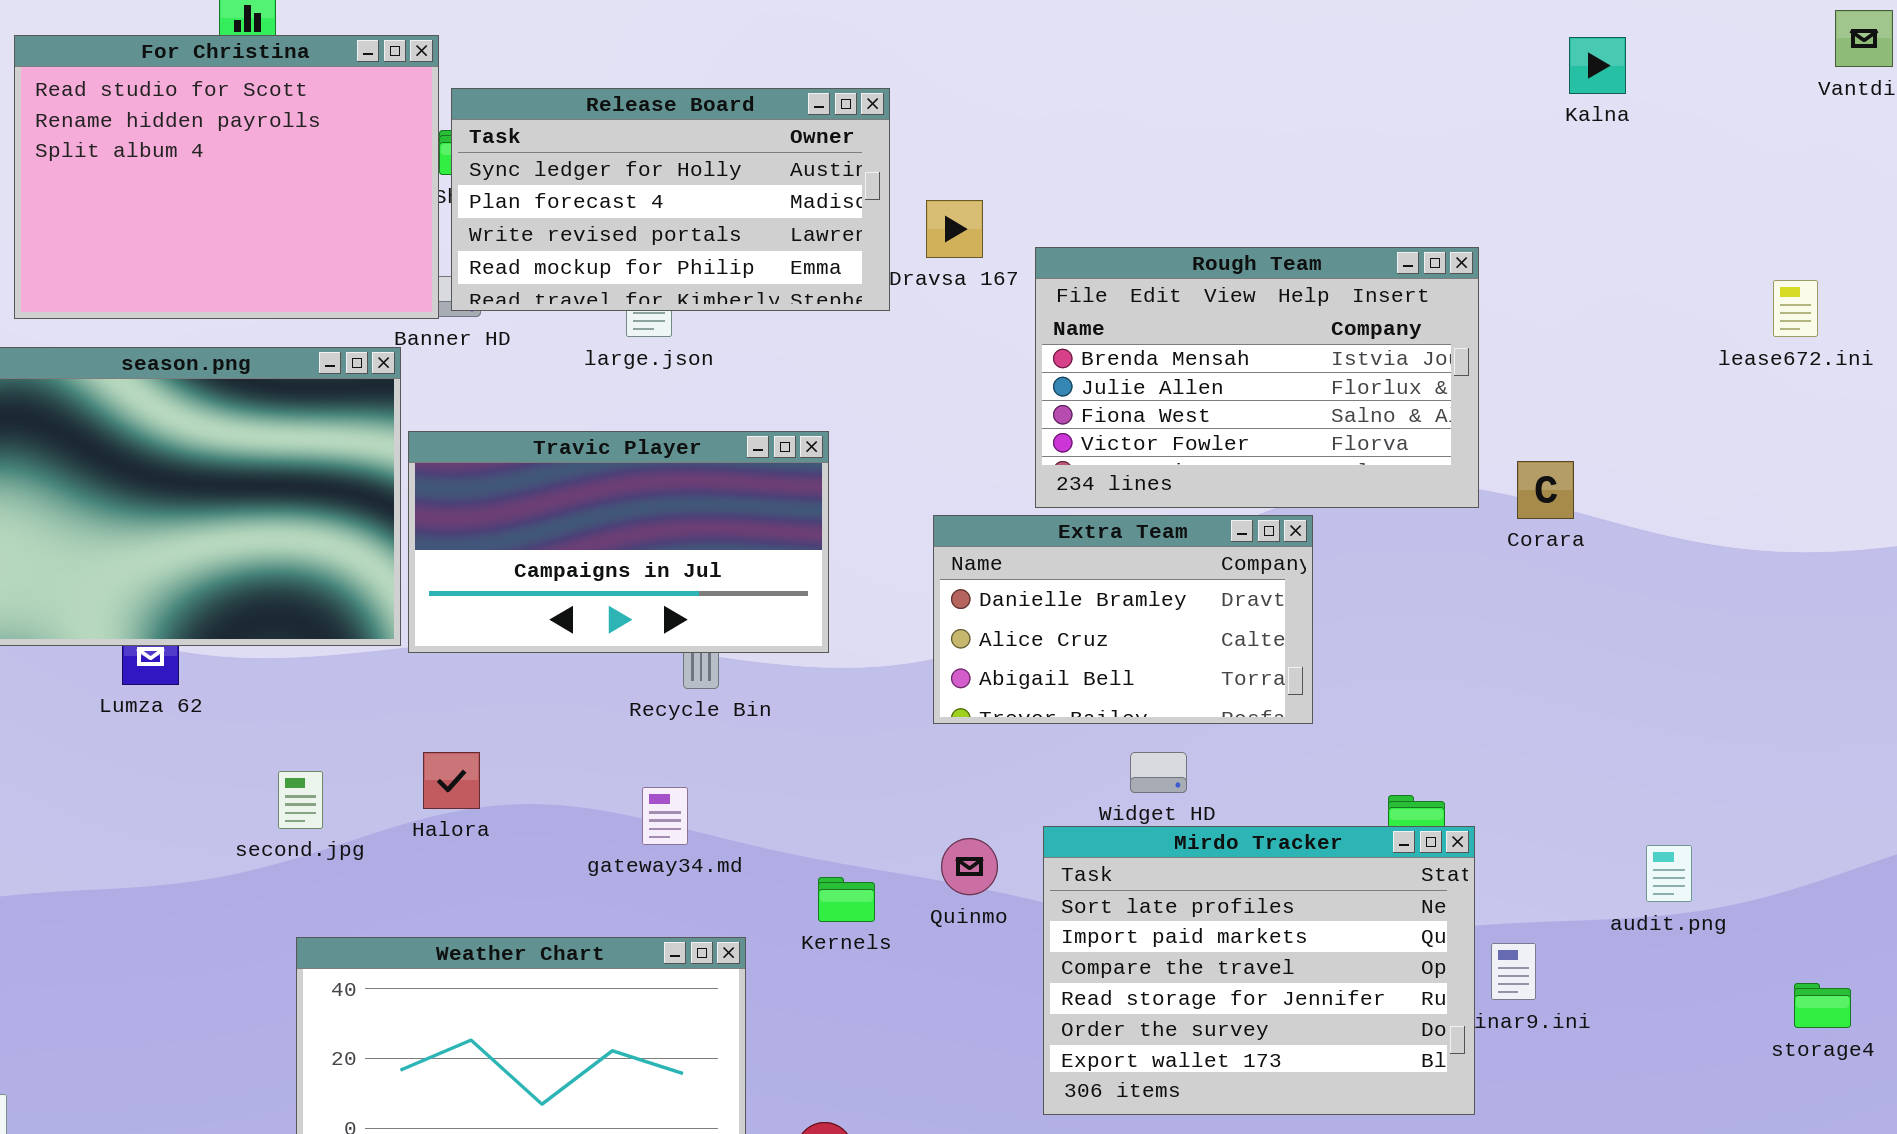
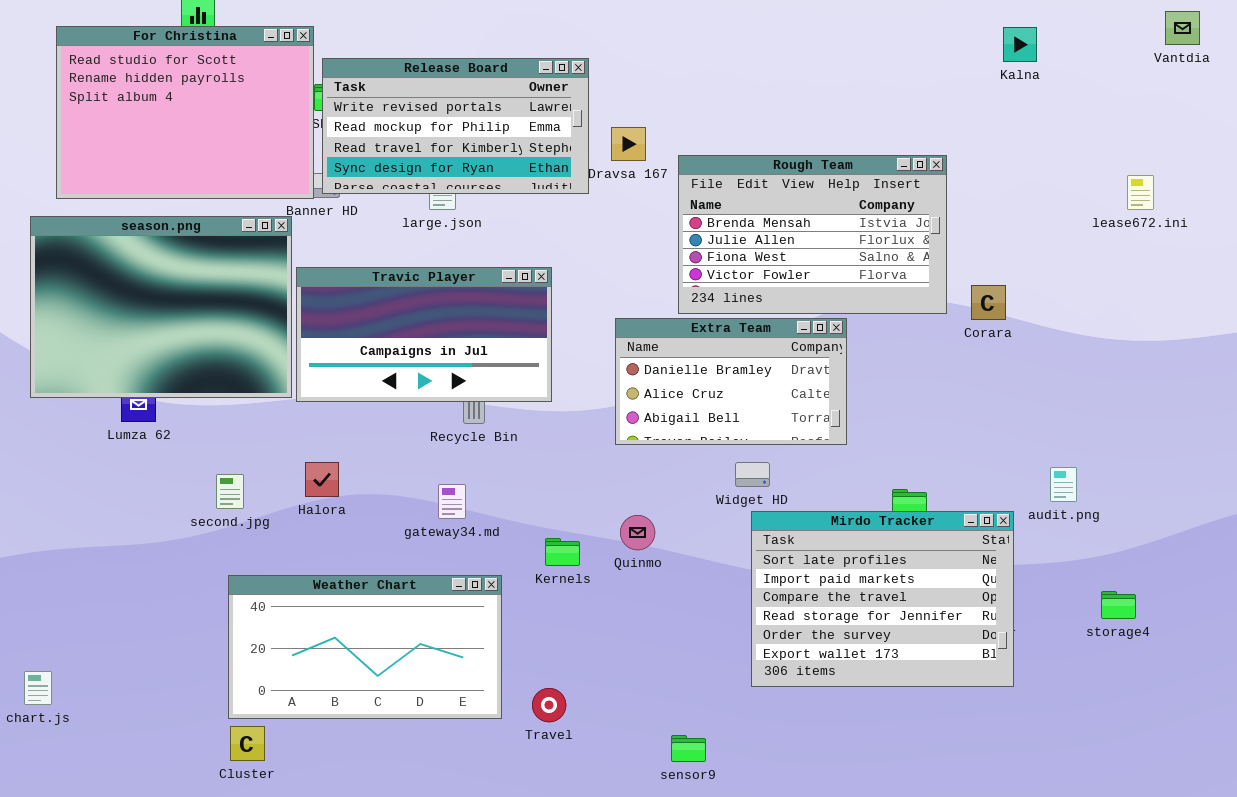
Release Board: [451,88,890,311] -> [322,58,589,194], scrolled down 2 rows
Mirdo Tracker: [1043,826,1475,1115] -> [751,511,1014,687], moved
audit.png: [1646,845,1692,902] -> [1050,467,1077,502], moved
storage4: [1794,983,1851,1028] -> [1101,591,1136,619], moved

